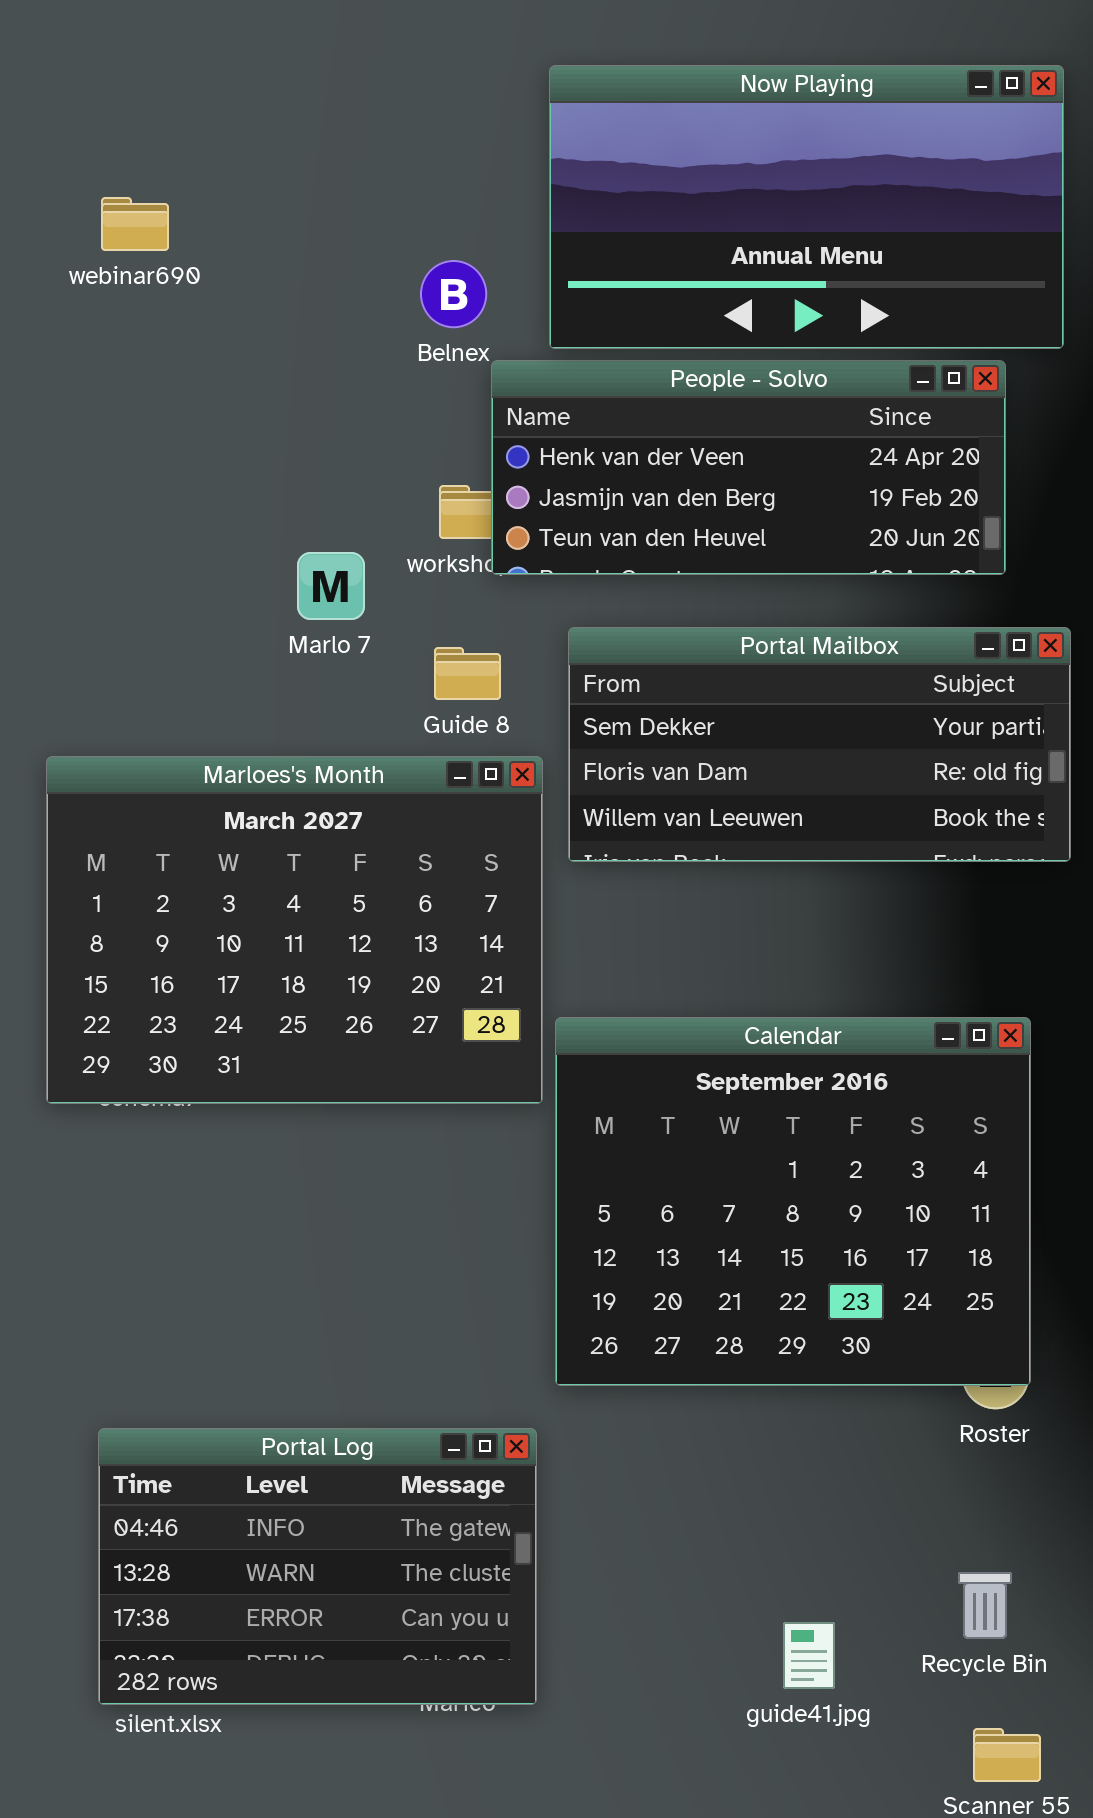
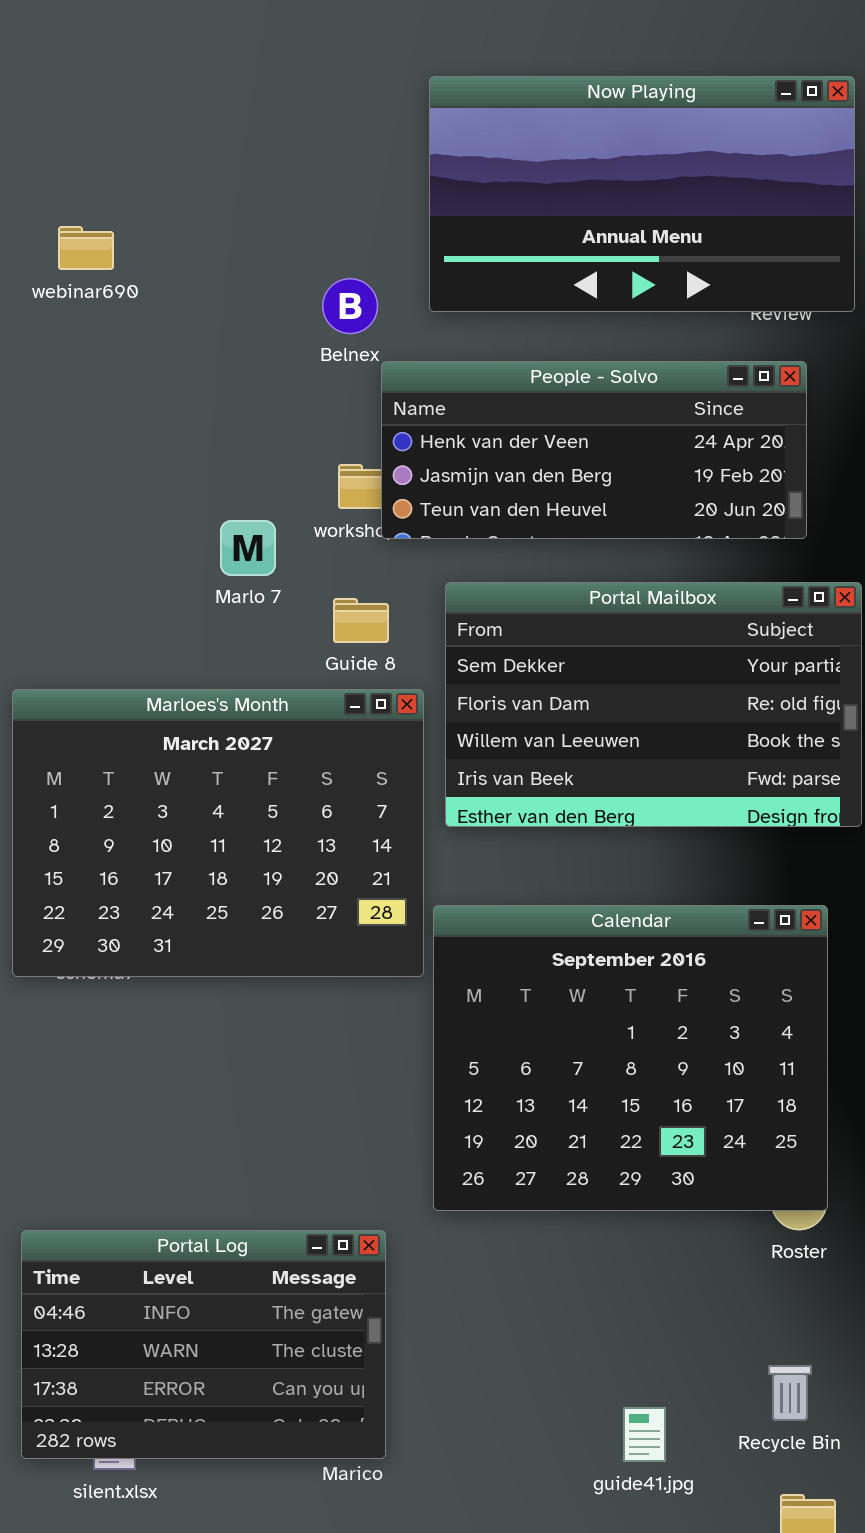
Now Playing: [549,65,1064,349] -> [429,76,855,312], moved
Portal Mailbox: [568,627,1071,862] -> [445,582,862,827], resized
Portal Log: [98,1428,537,1705] -> [21,1230,386,1459], moved

